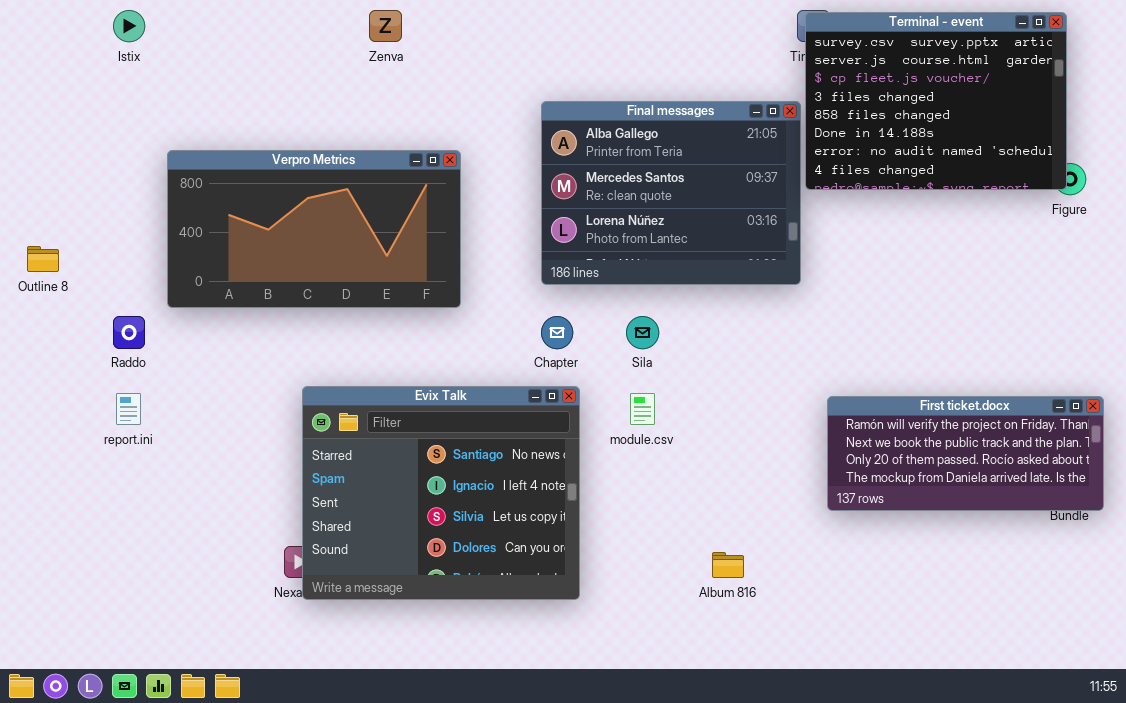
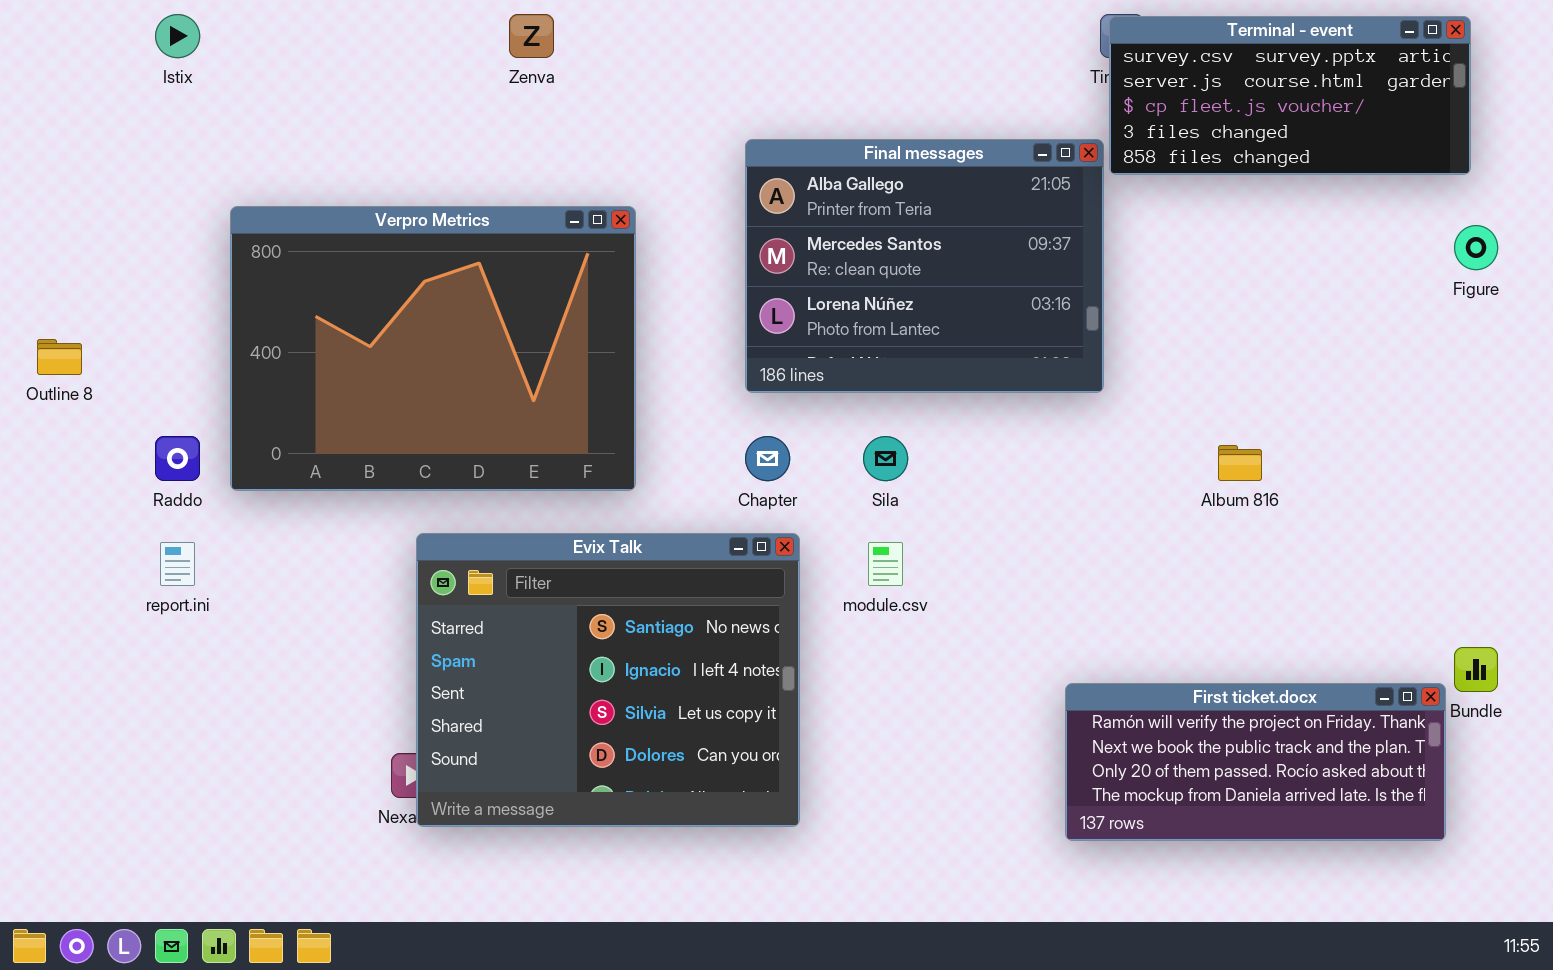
Terminal - event: [805,12,1067,190] -> [1109,16,1471,175], resized
Verpro Metrics: [167,150,461,308] -> [230,206,636,491], resized
First ticket.docx: [827,396,1104,511] -> [1065,683,1446,841], moved
Album 816: [712,552,744,578] -> [1218,445,1262,481], moved

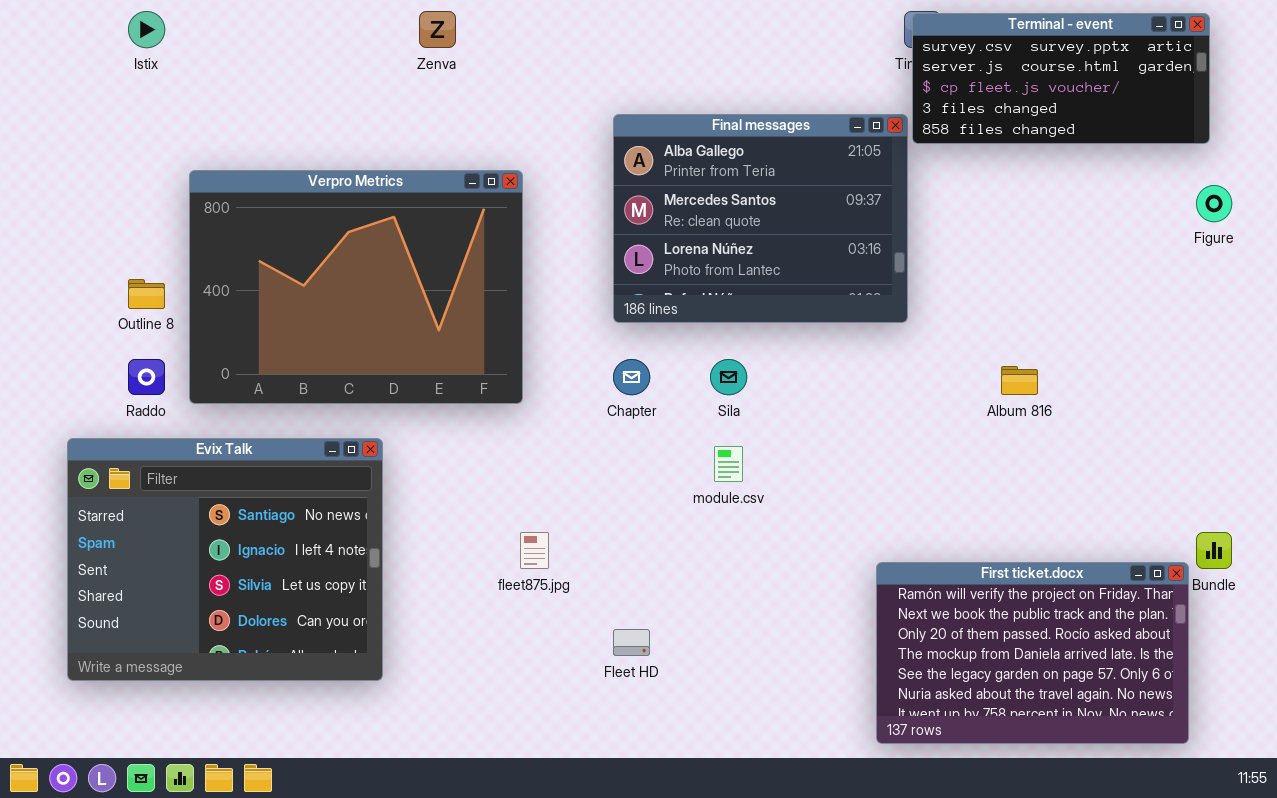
Outline 8: [37,339,82,375] -> [128,279,165,309], moved
Evix Talk: [416,533,800,827] -> [67,438,383,681], moved
First ticket.docx: [1065,683,1446,841] -> [876,562,1189,744], resized

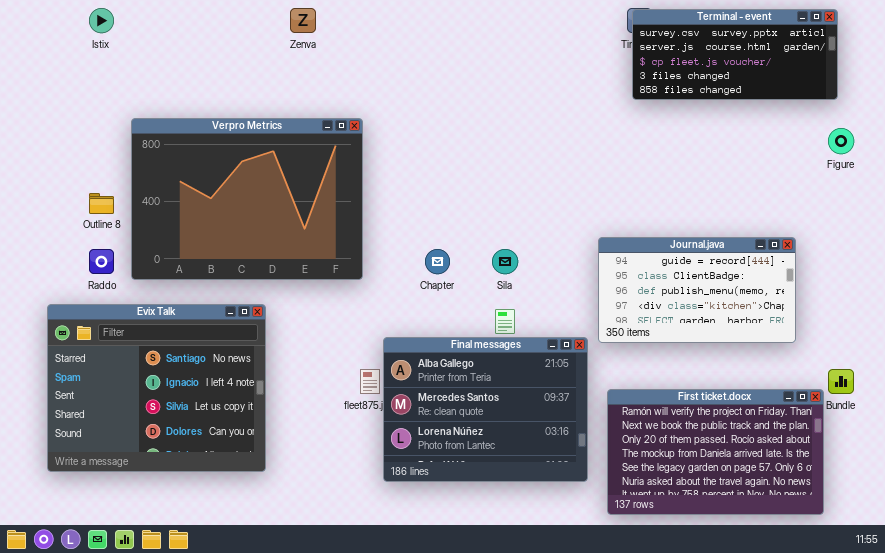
Final messages: [613,114,908,323] -> [383,337,588,482], moved
Journal.java: none -> [598,237,796,343], opened

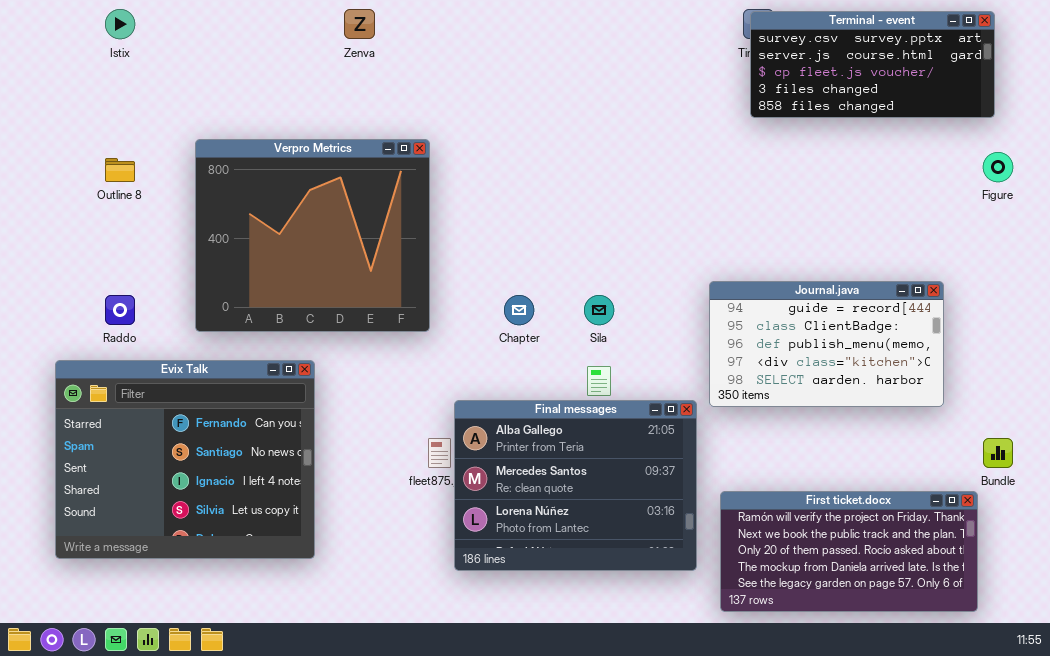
Verpro Metrics: [131,118,363,280] -> [195,139,430,332], resized
Outline 8: [89,193,114,214] -> [105,158,135,182], moved
Evix Talk: [47,304,266,472] -> [55,360,315,559], scrolled up 1 row
First ticket.docx: [607,389,824,515] -> [720,491,978,612], resized

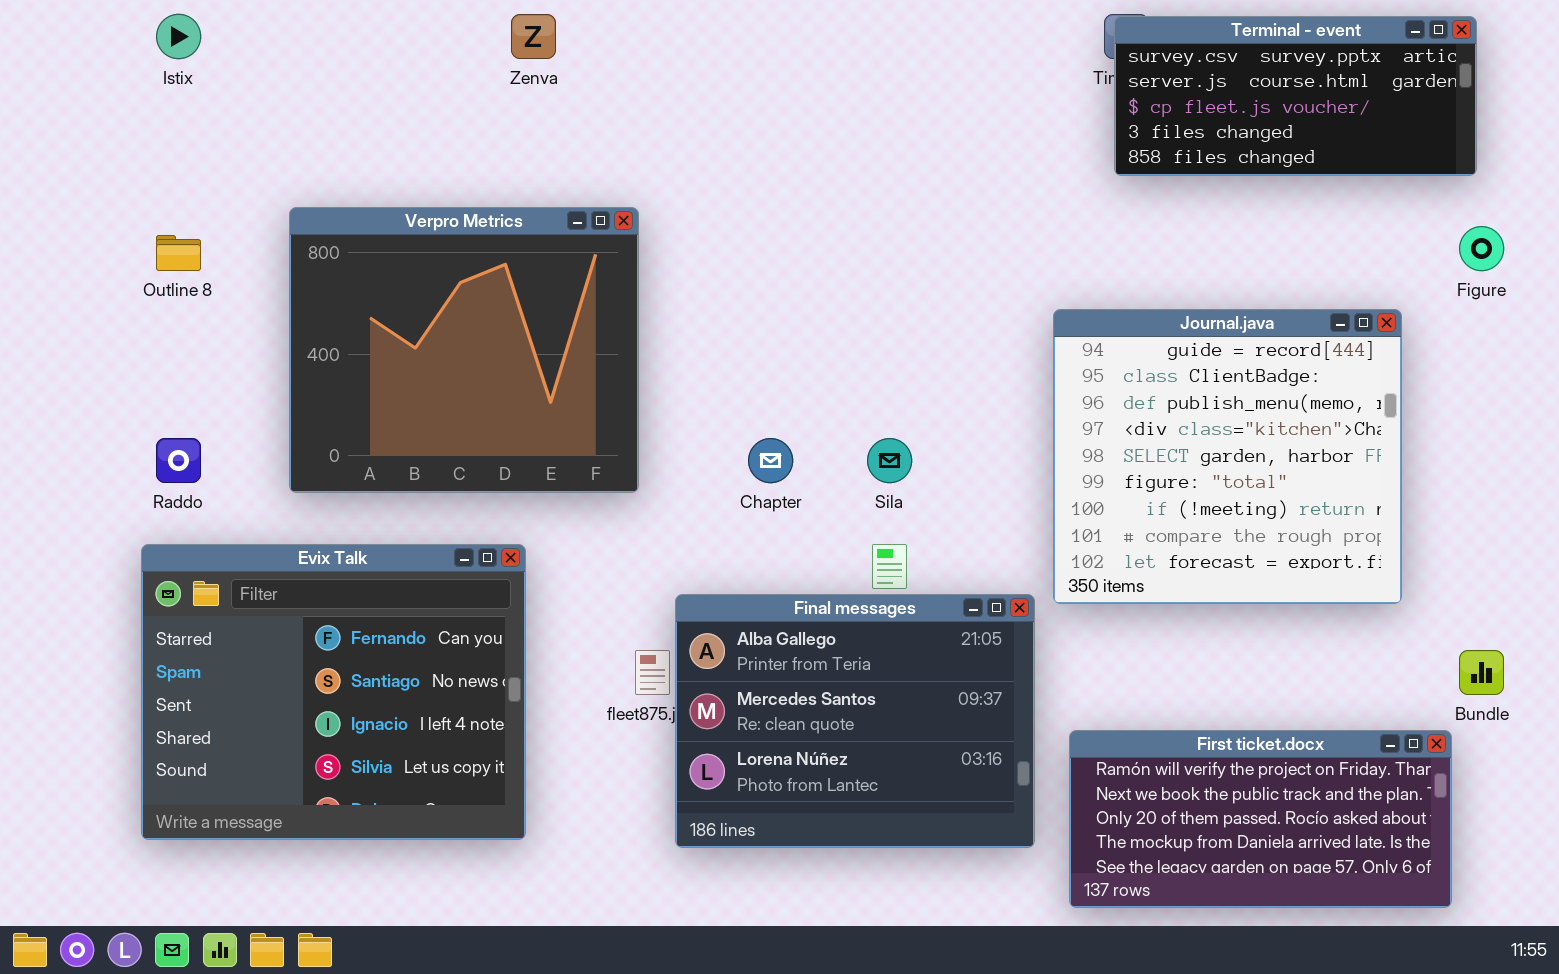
Journal.java: [709,281,944,407] -> [1053,309,1402,604], resized
Evix Talk: [55,360,315,559] -> [141,544,526,840], moved

